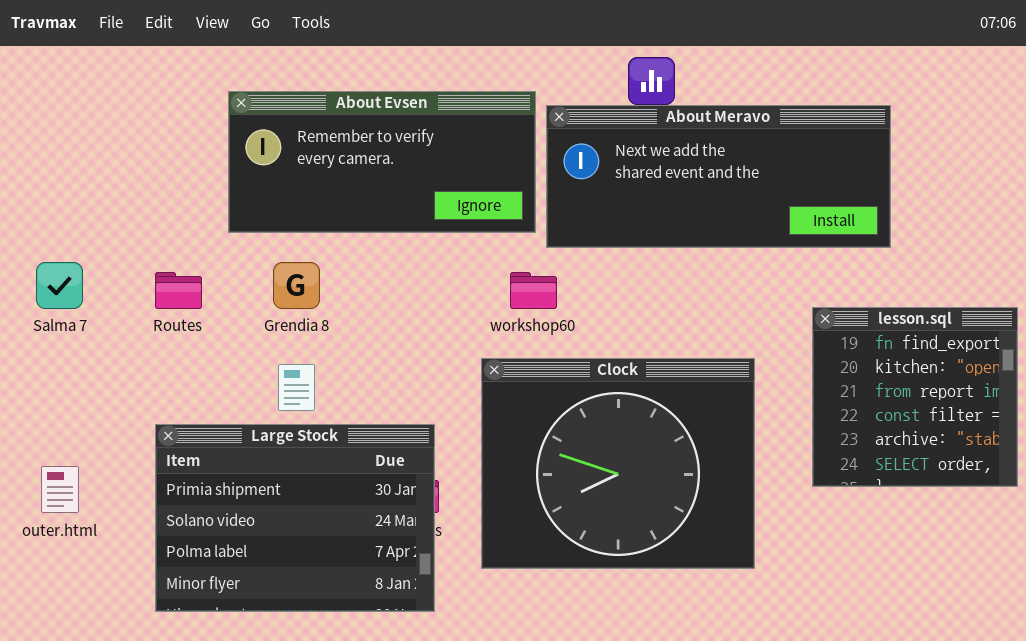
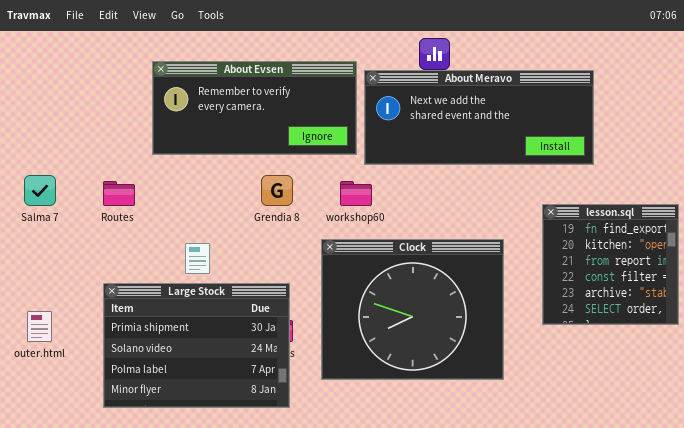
Grendia 8: [273,262,320,309] -> [261,175,293,206], moved

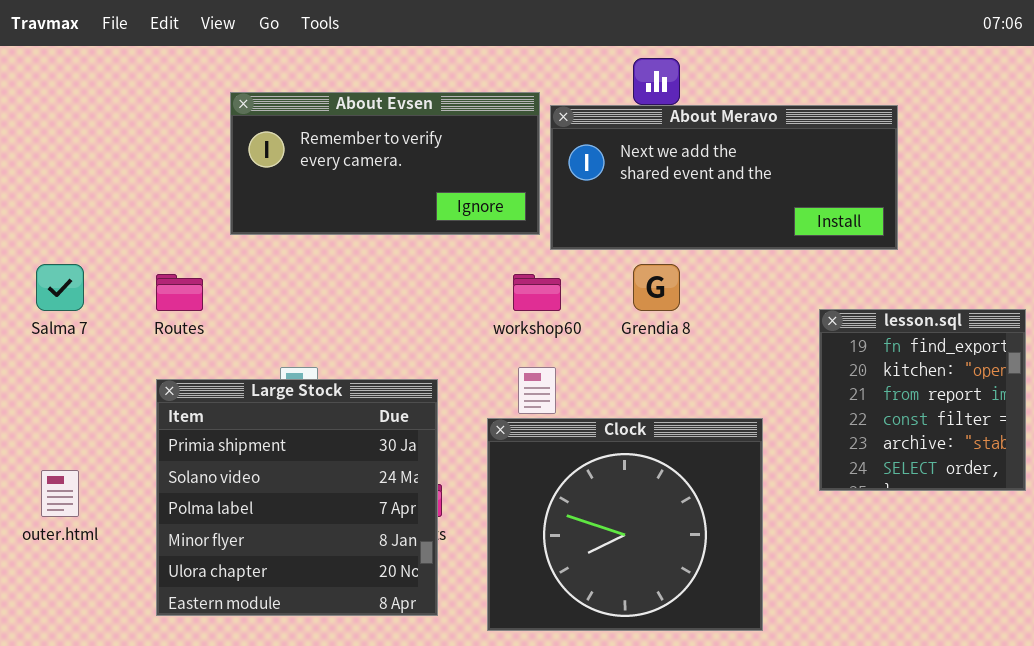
Grendia 8: [261,175,293,206] -> [633,264,680,311], moved
Clock: [321,239,504,380] -> [487,418,763,631], moved
Large Stock: [103,283,290,408] -> [156,379,438,616], resized

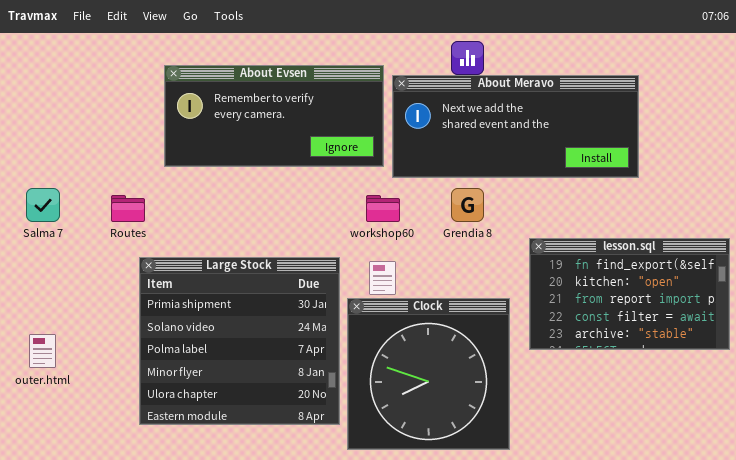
lesson.sql: [819,309,1026,491] -> [529,238,730,350], resized
Large Stock: [156,379,438,616] -> [139,257,340,425], moved
Clock: [487,418,763,631] -> [347,298,510,450], resized

